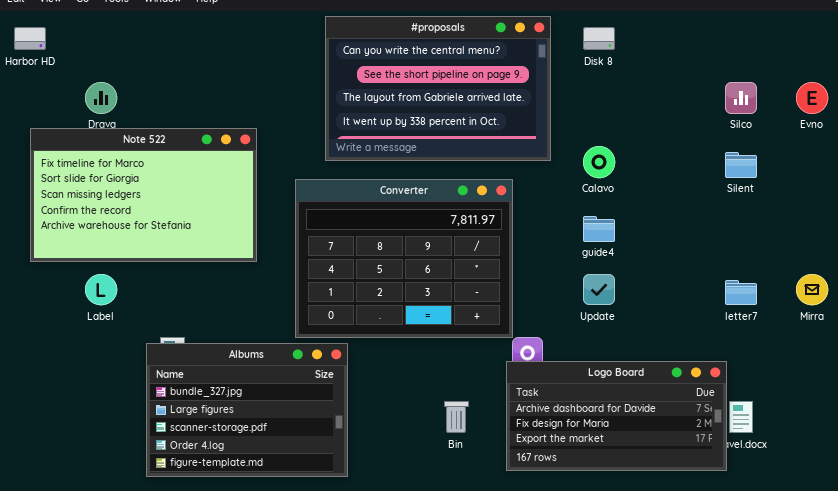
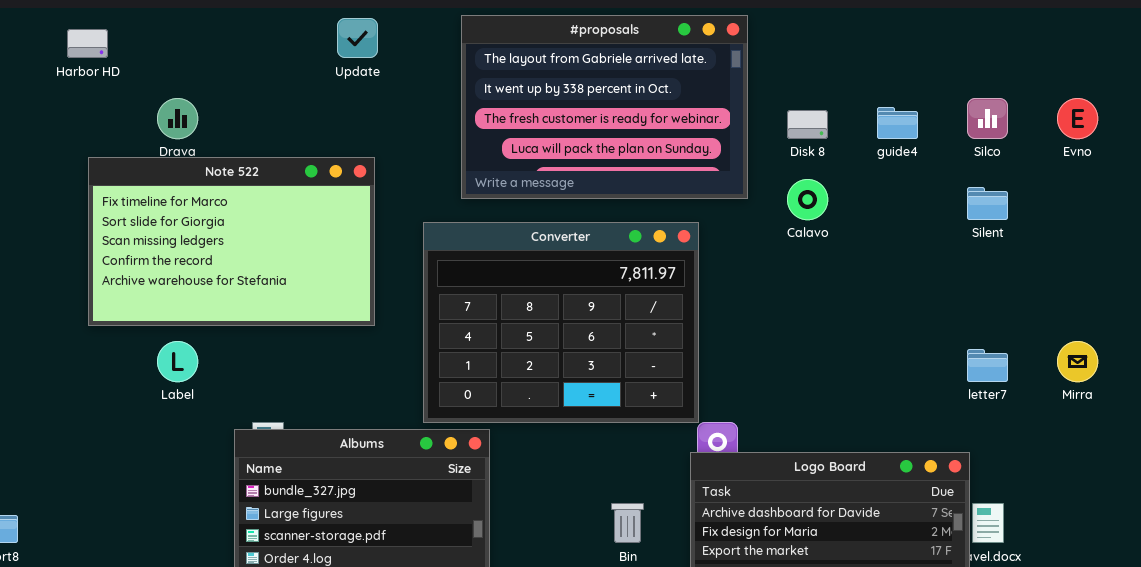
#proposals: [325,16,551,161] -> [461,15,748,199], scrolled down 2 rows
Disk 8: [583,27,615,50] -> [787,110,828,139], moved
guide4: [583,216,615,242] -> [877,107,918,139], moved
Update: [583,274,615,305] -> [337,18,378,58], moved

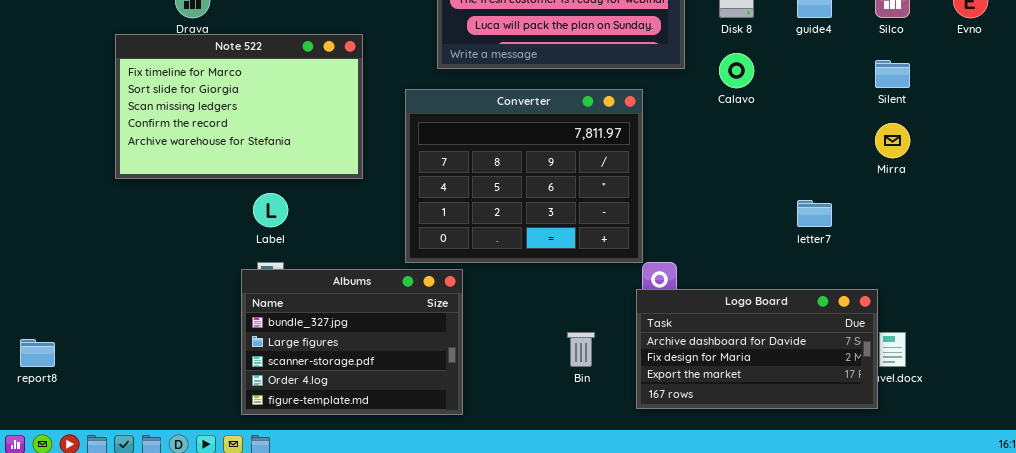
Label: [157,341,198,382] -> [253,193,288,227], moved
Mirra: [1057,341,1098,382] -> [875,123,910,158], moved
letter7: [967,349,1008,382] -> [797,200,832,227], moved

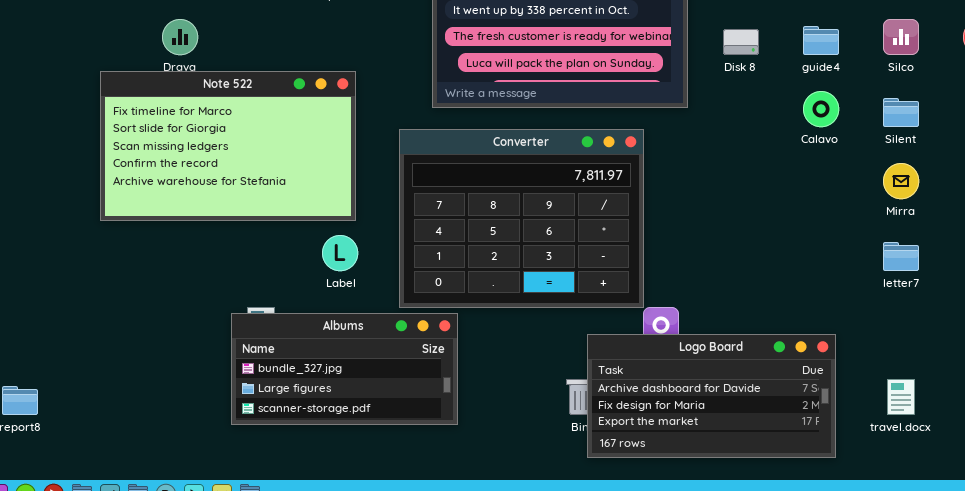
Calavo: [719,53,754,88] -> [803,91,839,127], moved
Label: [253,193,288,227] -> [322,235,358,271], moved
letter7: [797,200,832,227] -> [883,242,919,271], moved
Albums: [241,269,463,415] -> [231,313,458,425], resized
Logo Board: [636,289,878,409] -> [587,334,836,458], moved

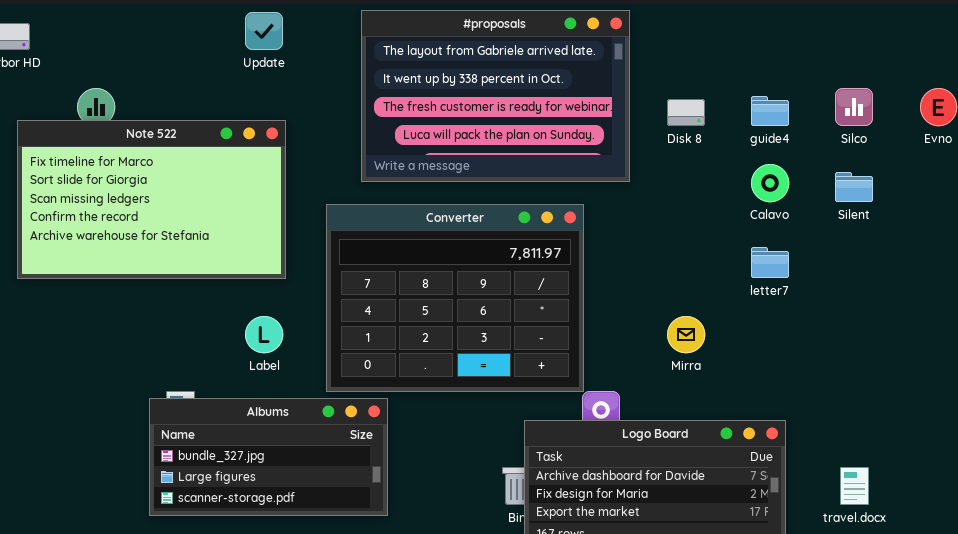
Note 522: [100,71,356,221] -> [17,120,286,279], moved
Mirra: [883,163,919,199] -> [667,316,705,353], moved
letter7: [883,242,919,271] -> [751,247,789,278], moved

